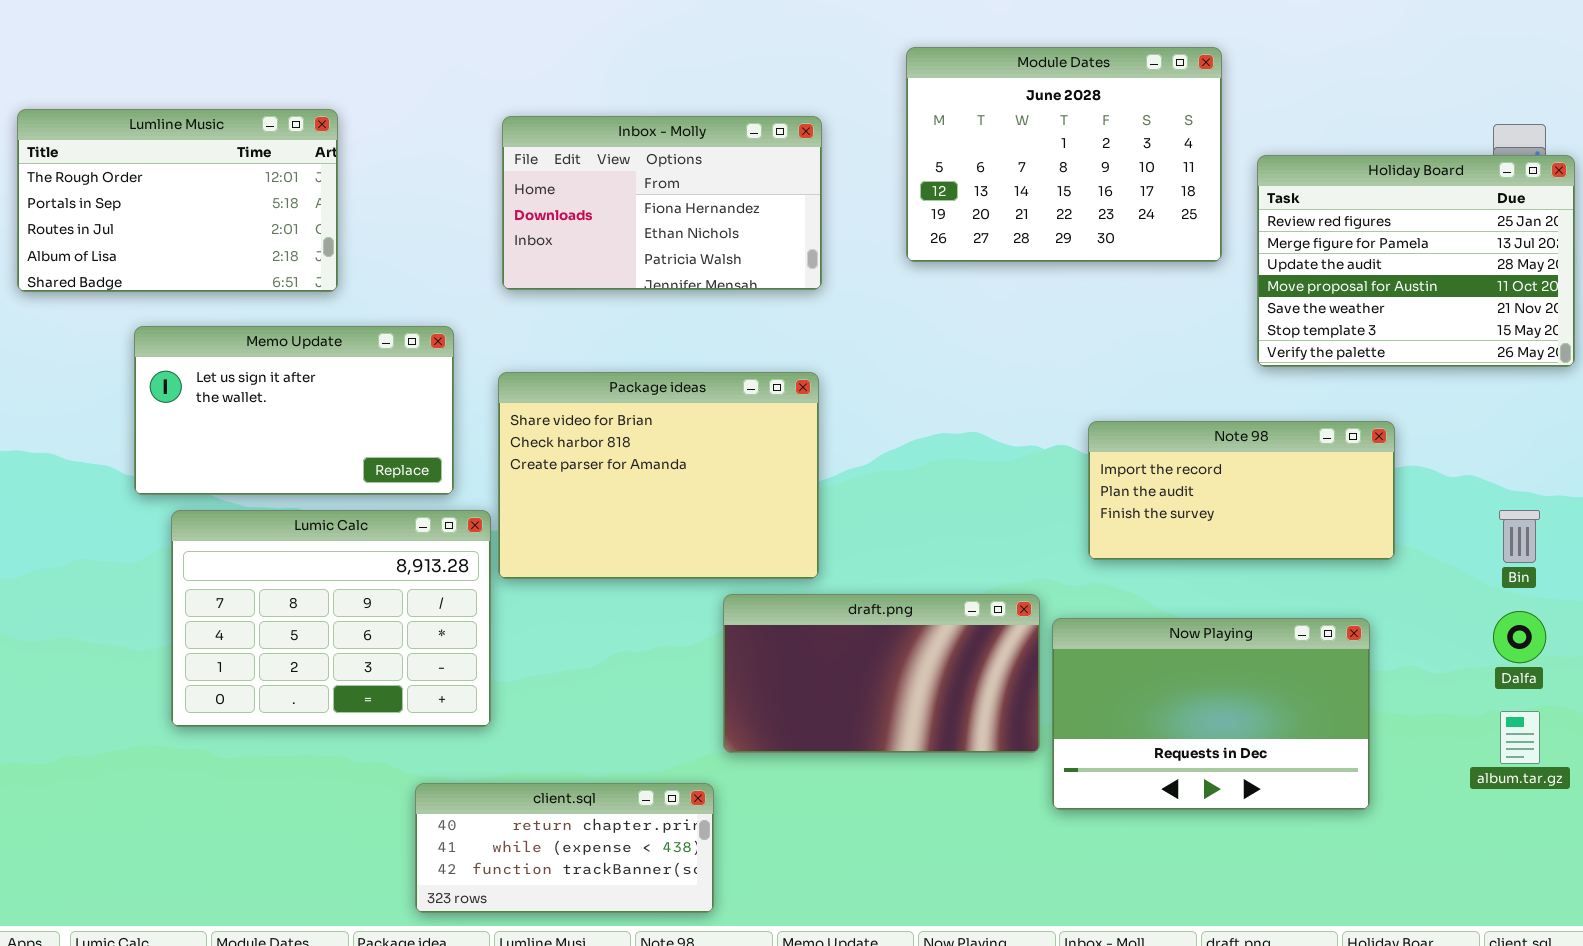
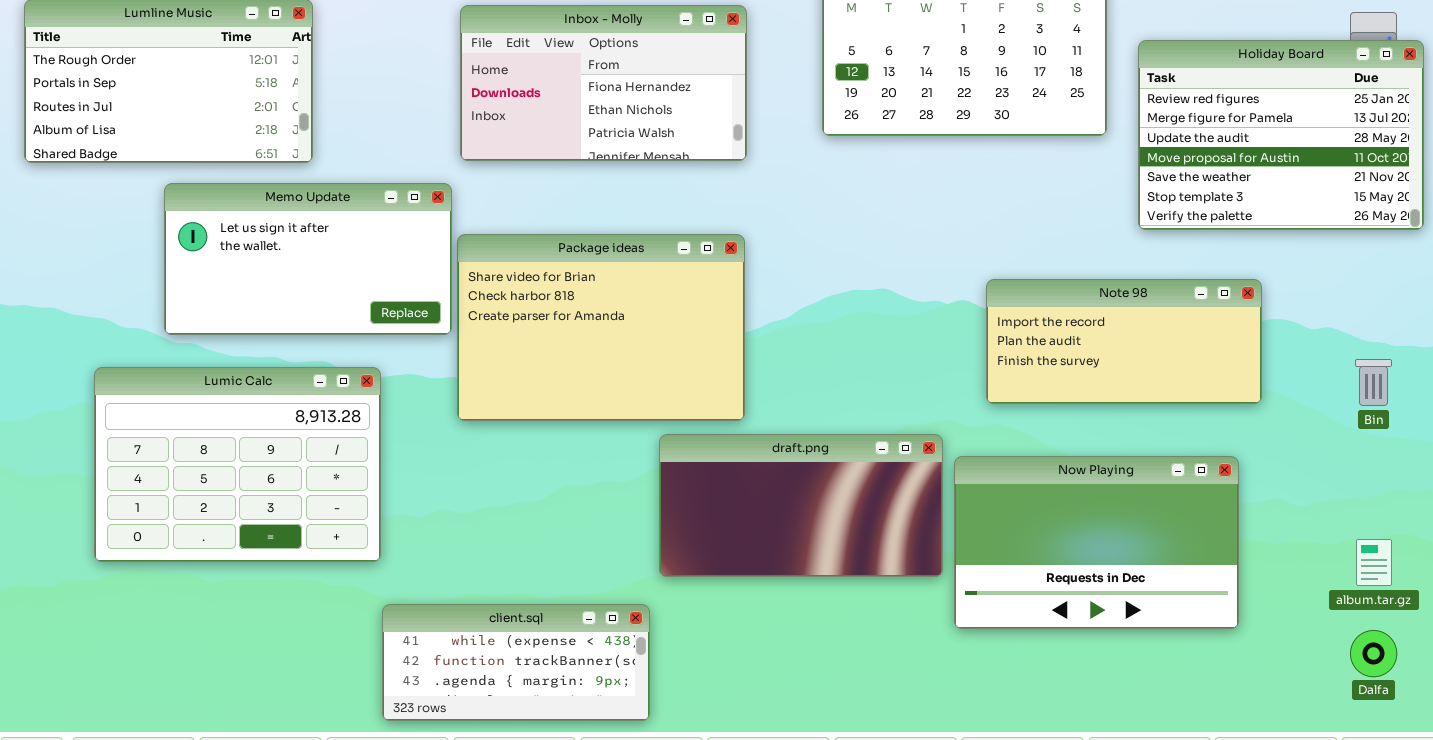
Memo Update: [134,326,454,495] -> [164,183,452,335], moved
Lumic Calc: [171,510,491,727] -> [94,367,381,562], moved
Dalfa: [1493,611,1546,663] -> [1350,630,1397,677], moved
client.sql: [415,783,714,913] -> [382,604,650,721], scrolled down 1 row

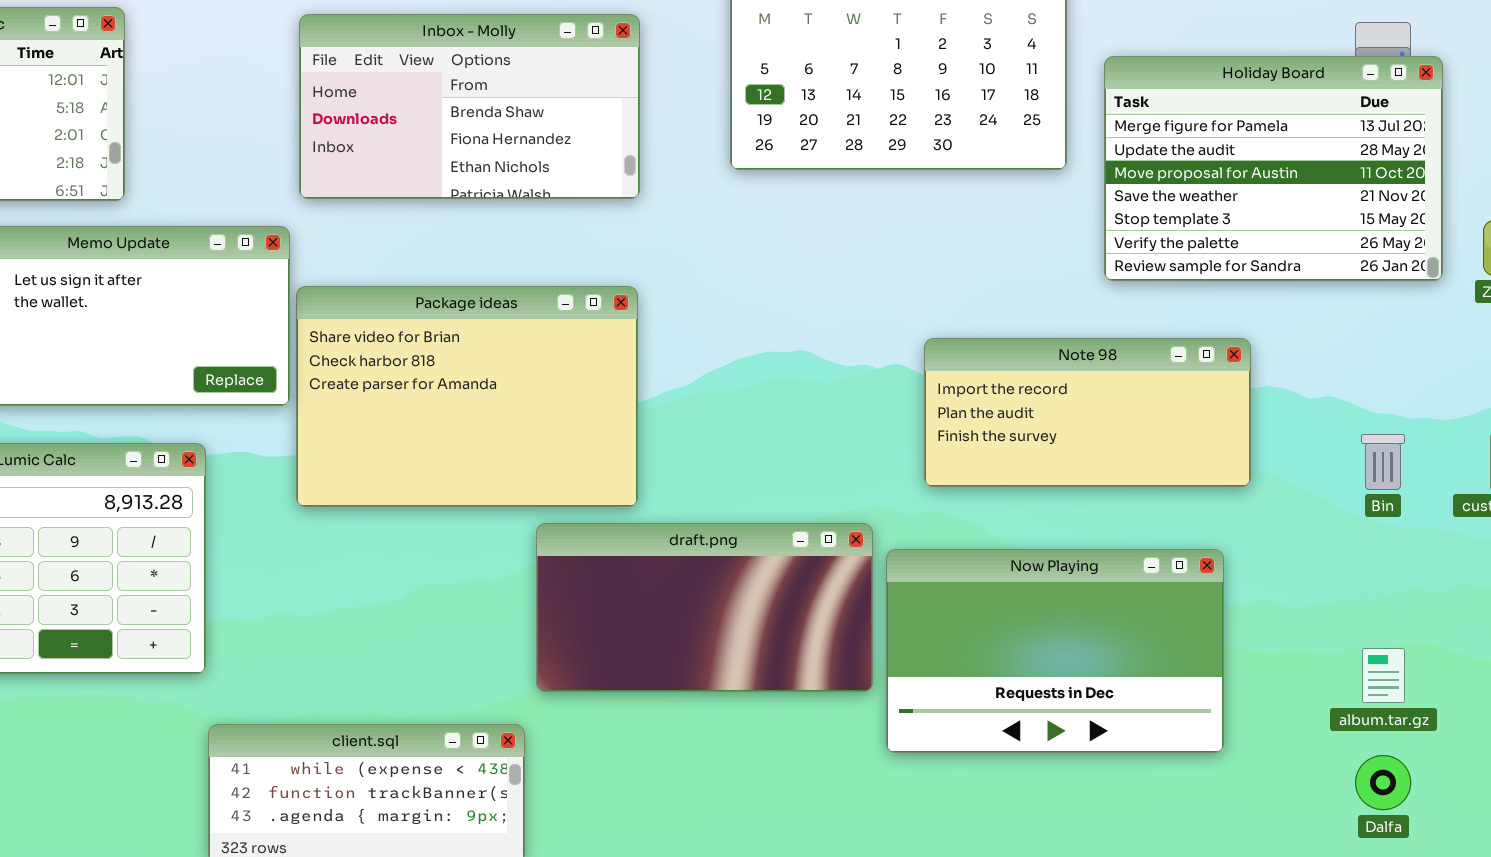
Inbox - Molly: [460,5,747,161] -> [299,14,640,199], scrolled up 1 row
Holiday Board: [1138,40,1424,230] -> [1104,56,1443,281], scrolled down 1 row

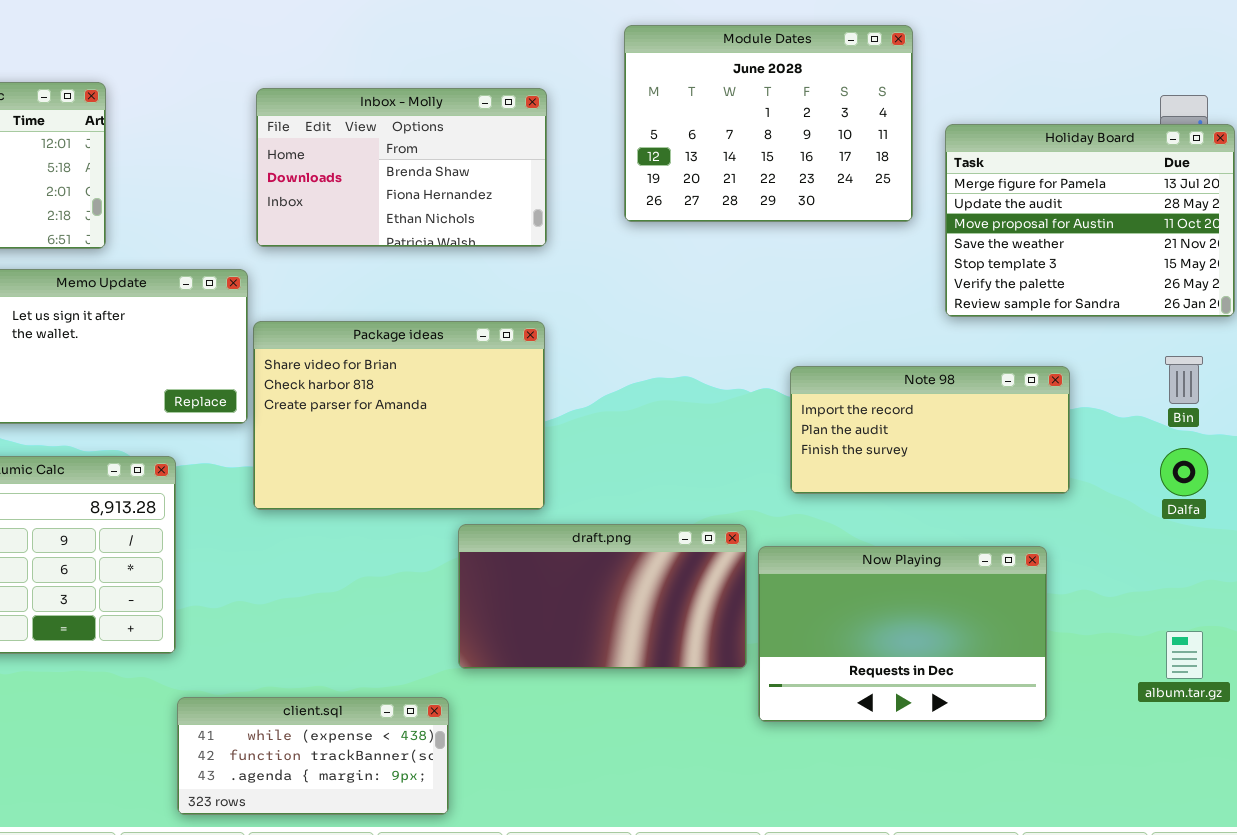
Bin: [1361,434,1405,490] -> [1165,356,1203,404], moved
Dalfa: [1355,755,1411,810] -> [1160,448,1208,496], moved

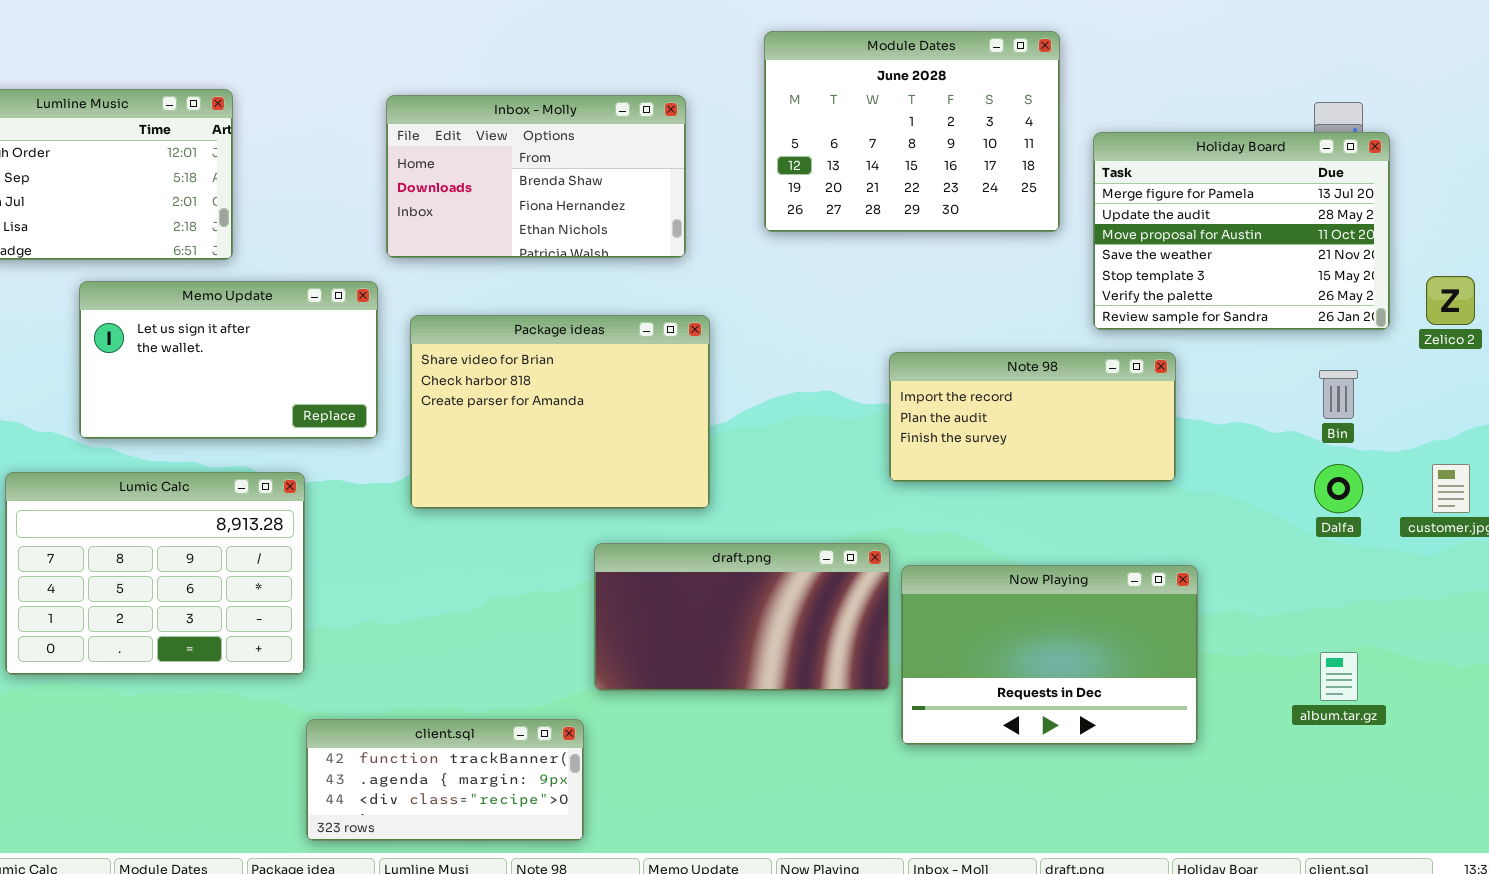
Package ideas: [253,321,545,510] -> [410,315,710,509], moved
Note 98: [790,366,1070,494] -> [889,352,1176,482], moved
client.sql: [177,697,449,815] -> [306,719,584,841], scrolled down 1 row

